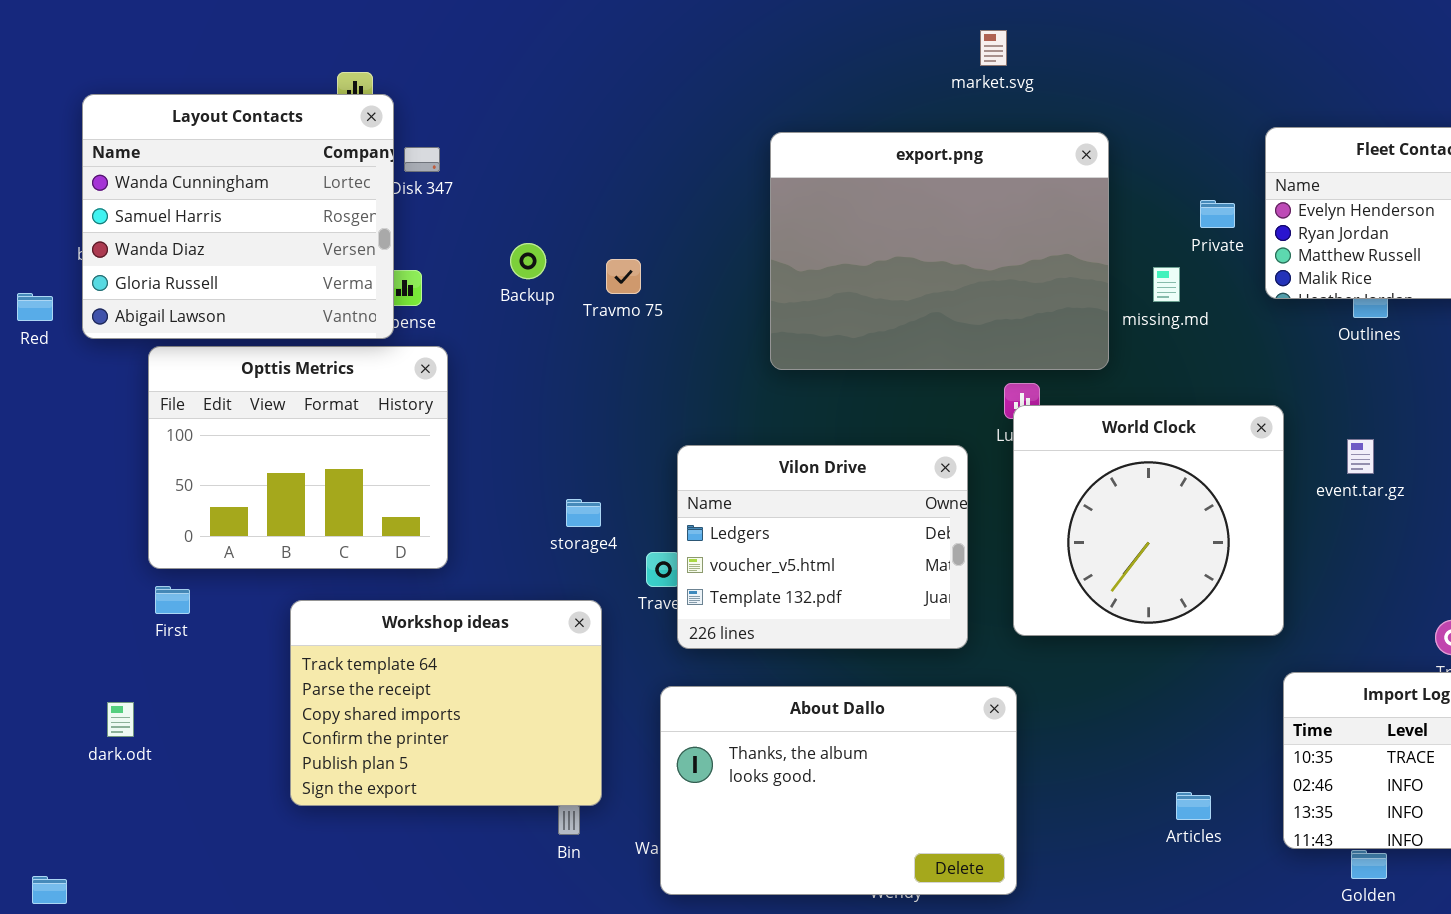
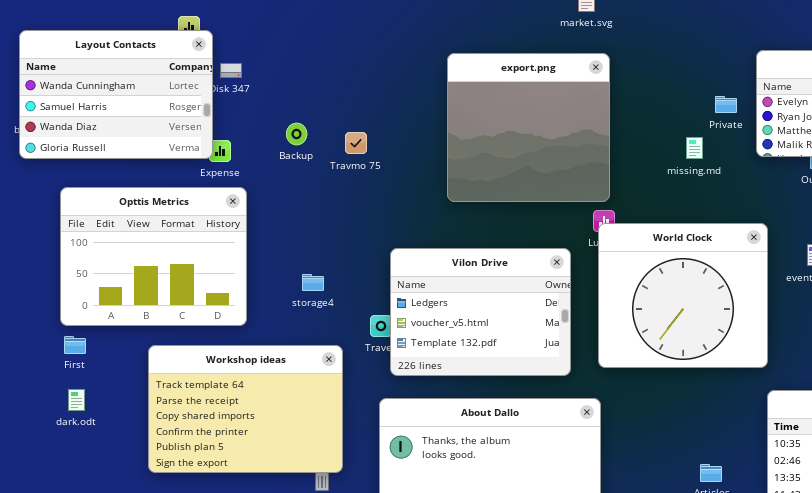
Layout Contacts: [82,94,394,339] -> [19,30,213,159], resized
export.png: [770,132,1109,370] -> [447,53,610,202], resized
storage4: [566,499,601,527] -> [302,274,324,291], moved
dark.odt: [107,702,134,737] -> [68,389,85,411], moved

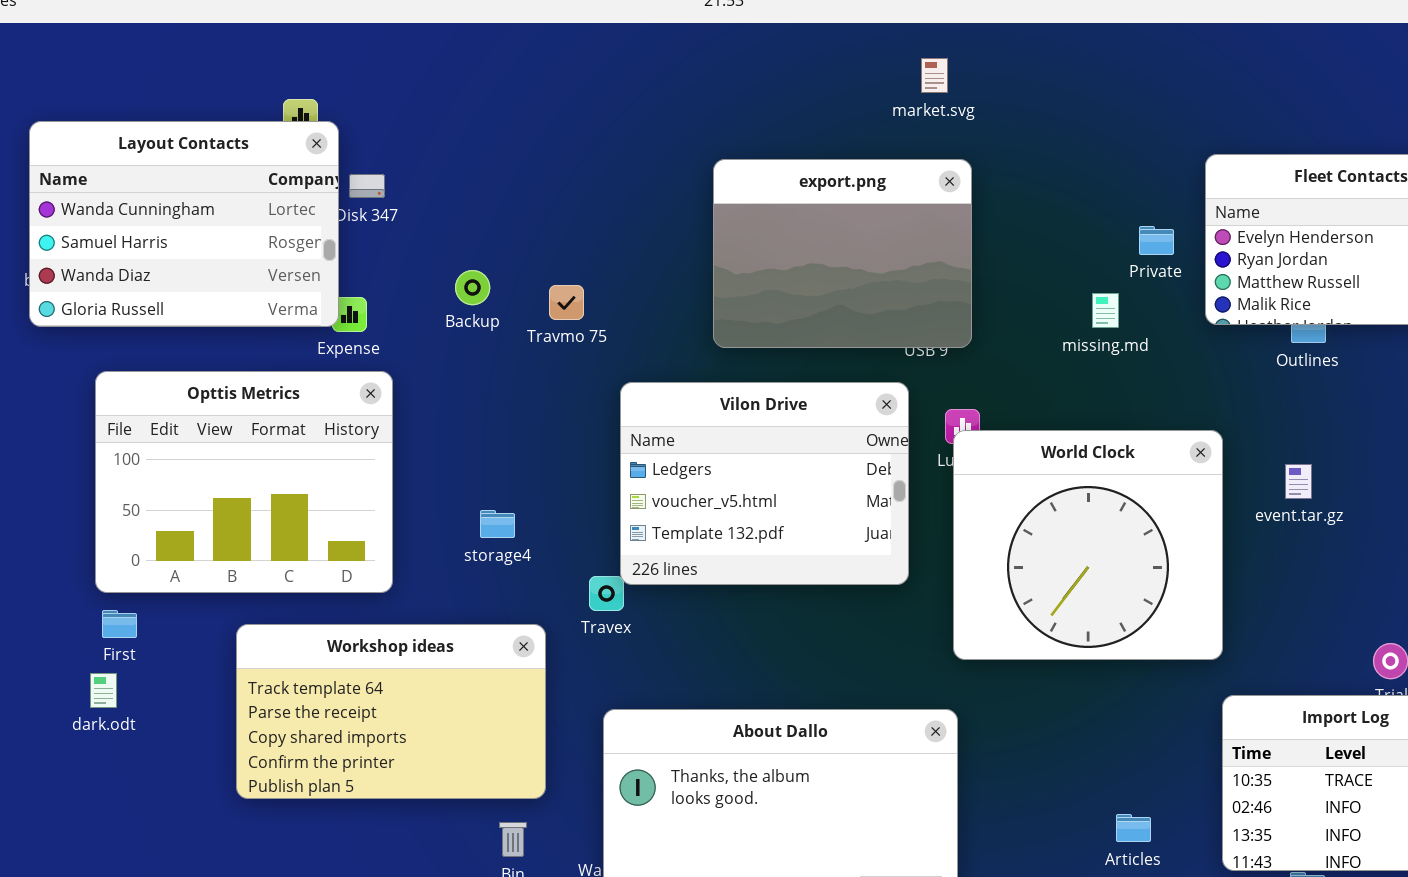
export.png: [447,53,610,202] -> [713,159,972,348], resized
Vilon Drive: [390,248,571,376] -> [620,382,909,585], moved
Workshop ideas: [148,345,343,473] -> [236,624,546,799], resized
dark.odt: [68,389,85,411] -> [90,673,117,708], moved

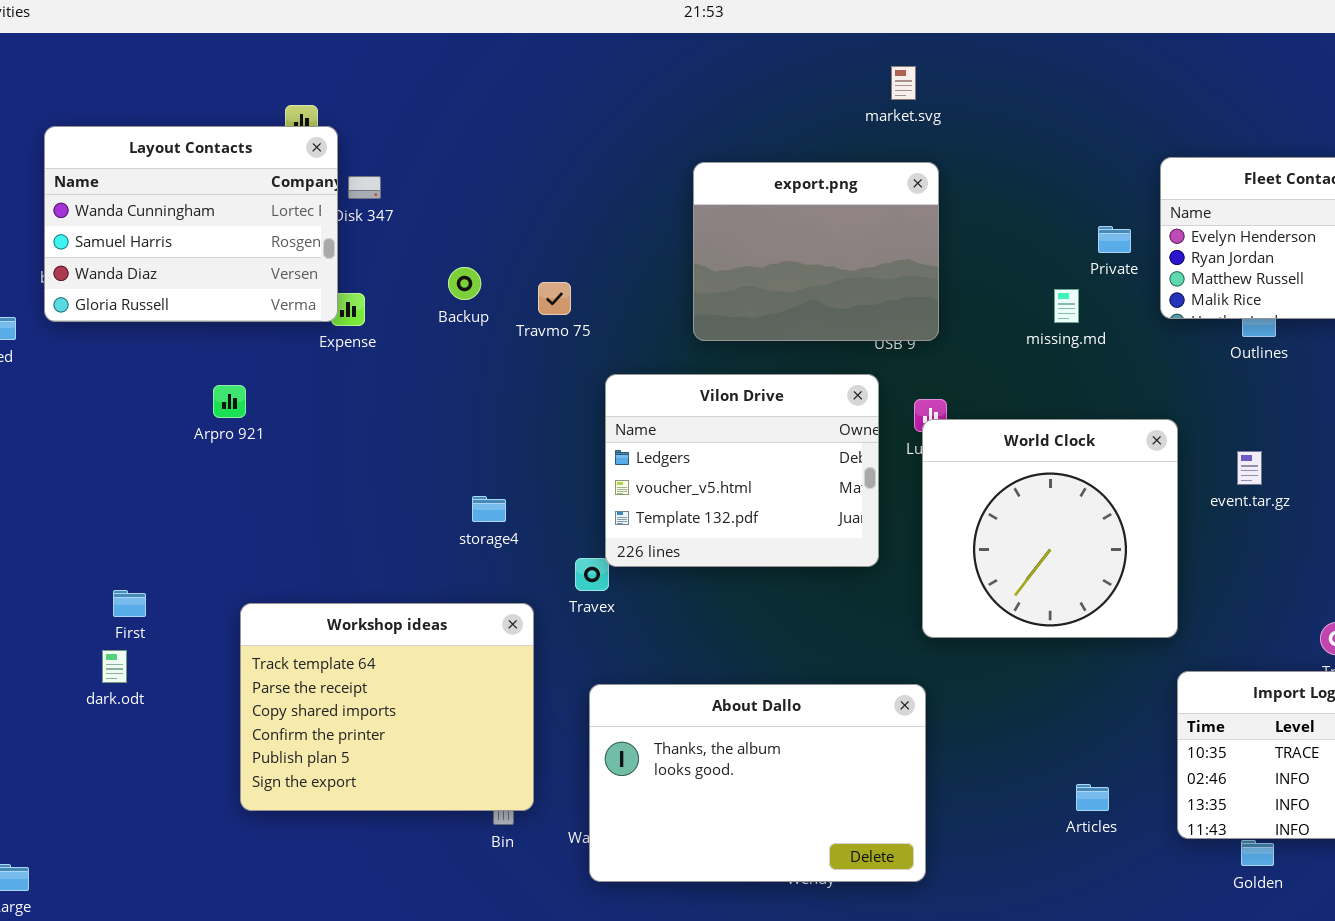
Opttis Metrics: [95,371,393,593] -> none, closed
Workshop ideas: [236,624,546,799] -> [240,603,534,811], resized

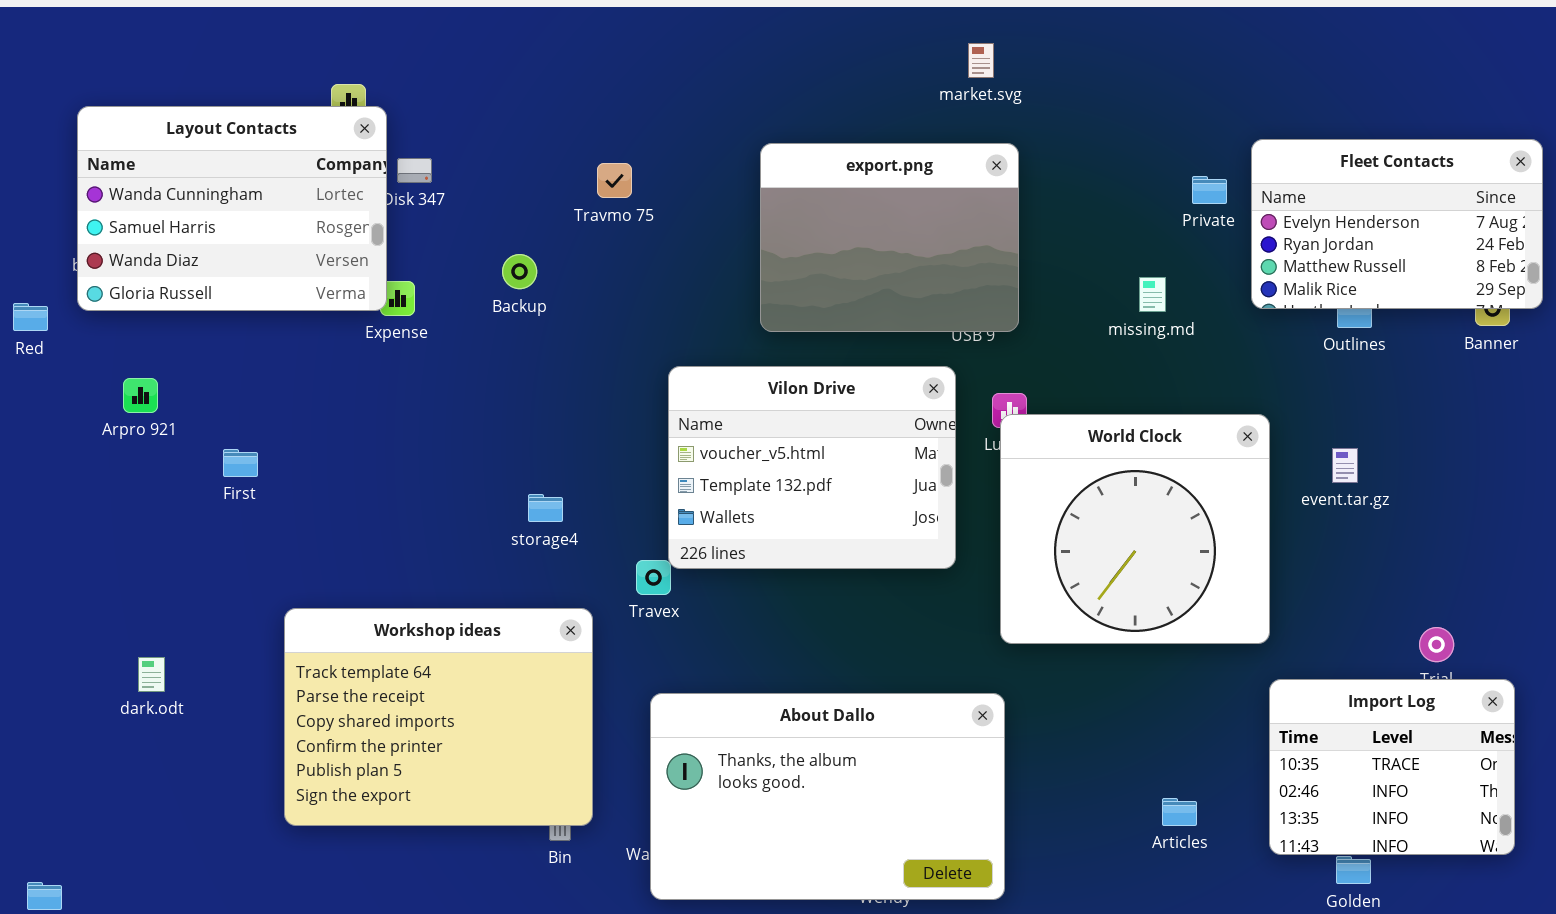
Private: [1098,226,1131,253] -> [1192,176,1227,204], moved
Travmo 75: [538,282,571,315] -> [597,163,632,198], moved
Vilon Drive: [605,374,879,567] -> [668,366,956,569], scrolled down 1 row
Arpro 921: [213,385,246,418] -> [123,378,158,413], moved
First: [113,590,146,617] -> [223,449,258,477], moved

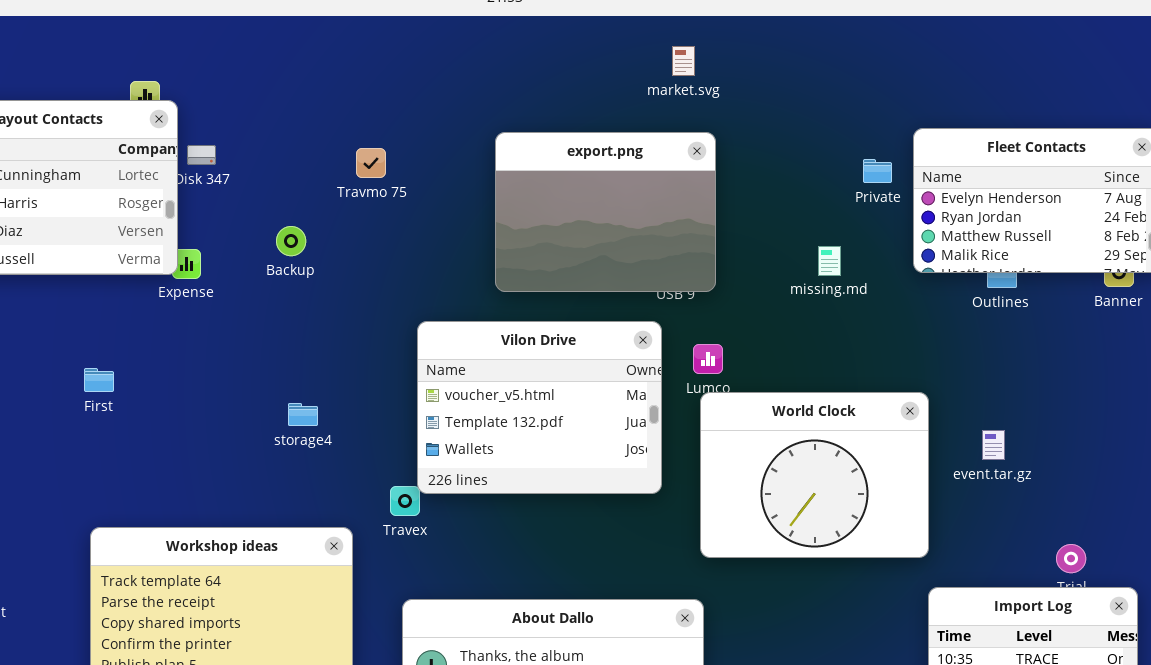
World Clock: [1000,414,1270,644] -> [700,392,929,558], resized
event.tar.gz: [1332,448,1358,483] -> [982,430,1005,460], moved
First: [223,449,258,477] -> [84,368,114,392], moved
storage4: [528,494,563,522] -> [288,403,318,426], moved

